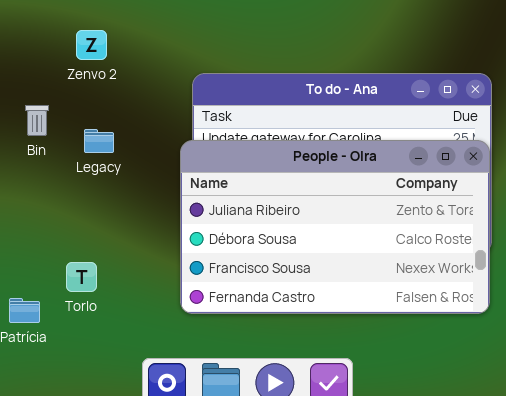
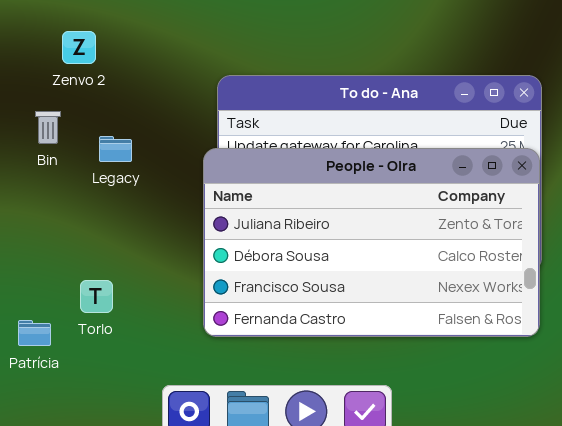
Zenvo 2: [76,30,107,60] -> [62,31,96,64], moved

